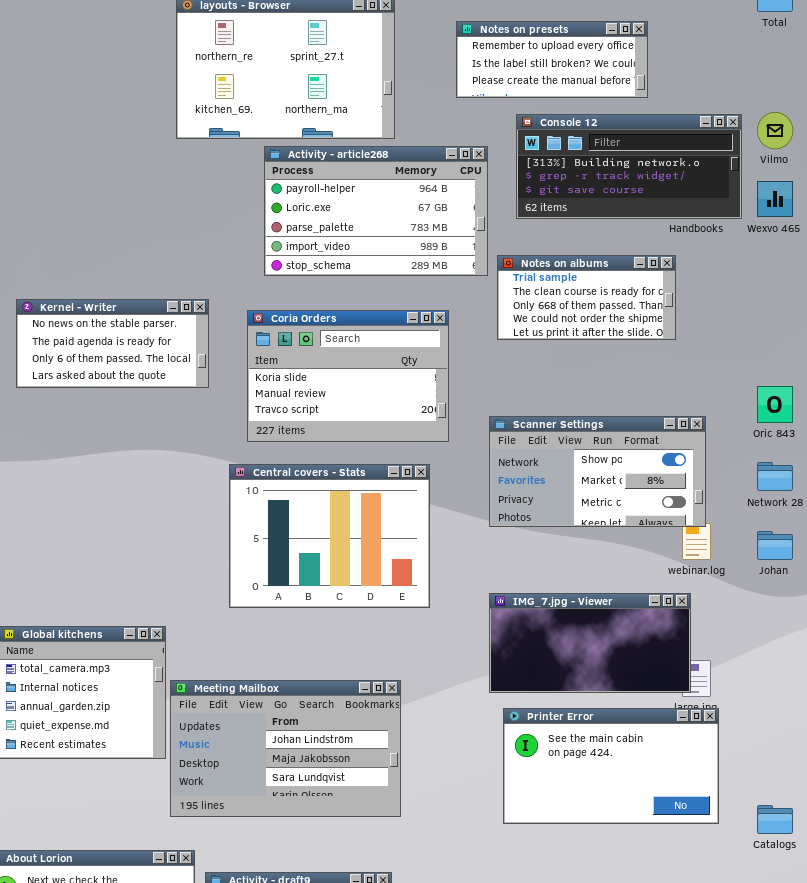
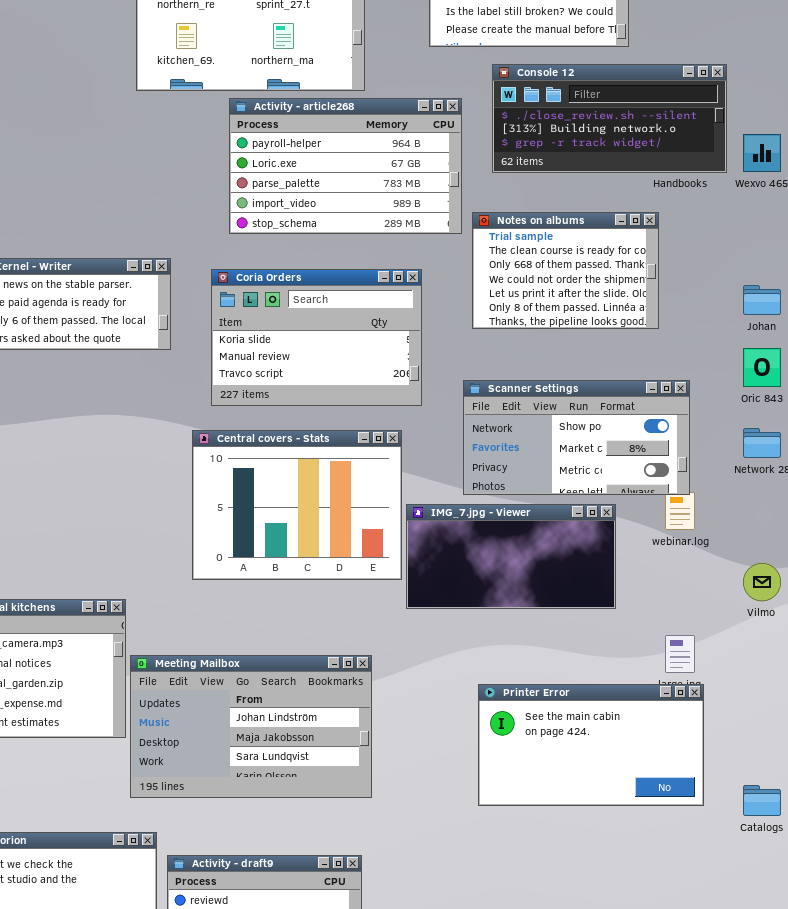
Vilmo: [757,112,793,149] -> [743,563,781,601], moved
Console 12: [516,114,742,219] -> [492,64,727,173], scrolled up 1 row
Notes on albums: [497,255,676,340] -> [472,212,659,329], resized
Johan: [757,531,793,560] -> [743,285,781,315], moved
IMG_7.jpg - Viewer: [489,593,691,693] -> [406,504,616,609], moved

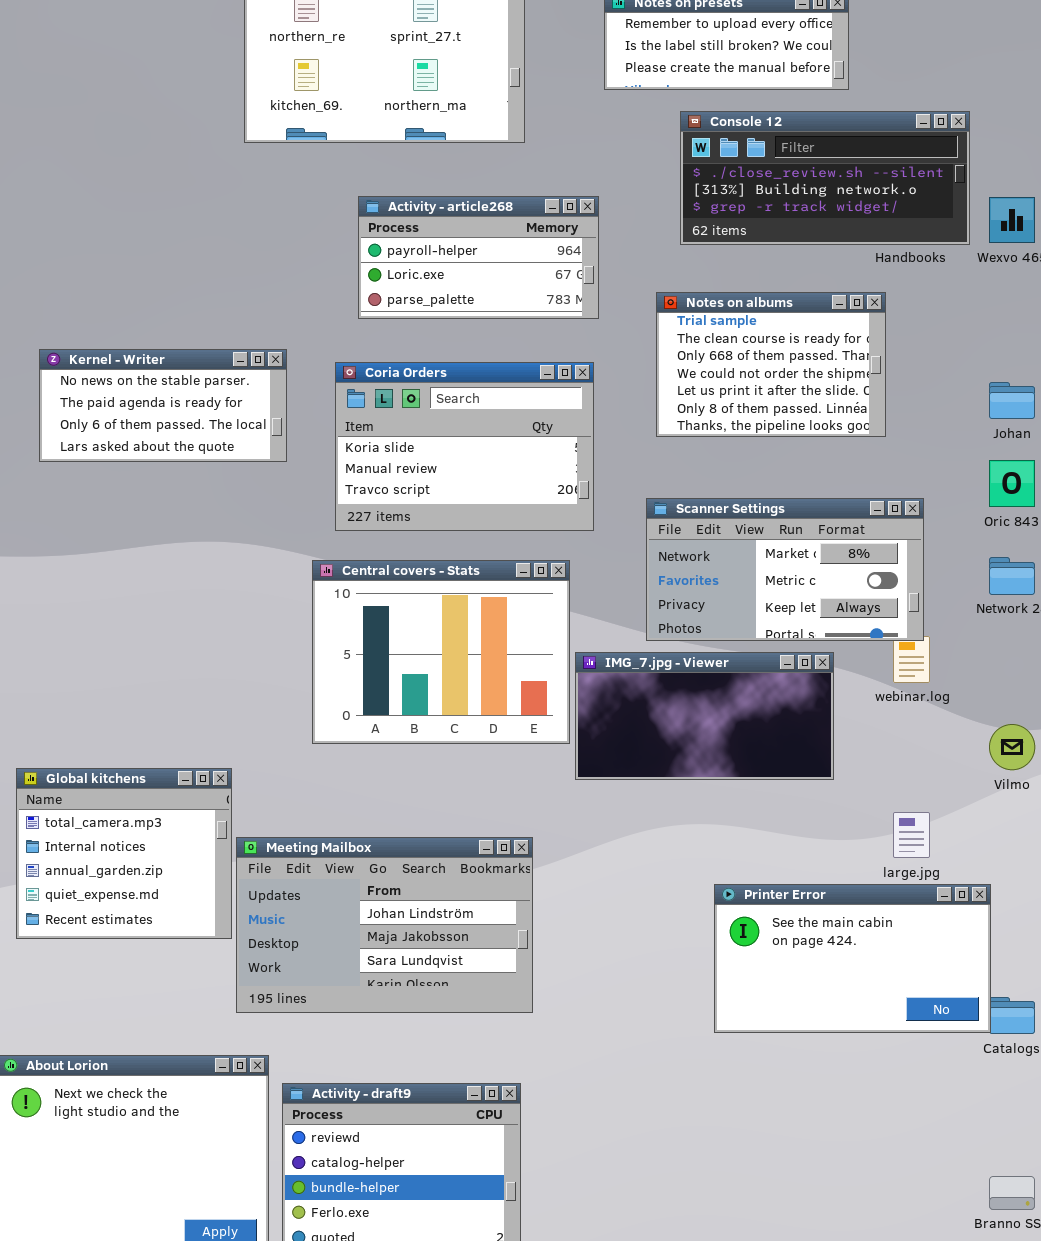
Activity - article268: [229,98,462,234] -> [358,196,599,319], resized
Scanner Settings: [463,380,690,495] -> [646,498,924,641], scrolled down 1 row
Printer Error: [478,684,704,806] -> [714,884,991,1033], moved

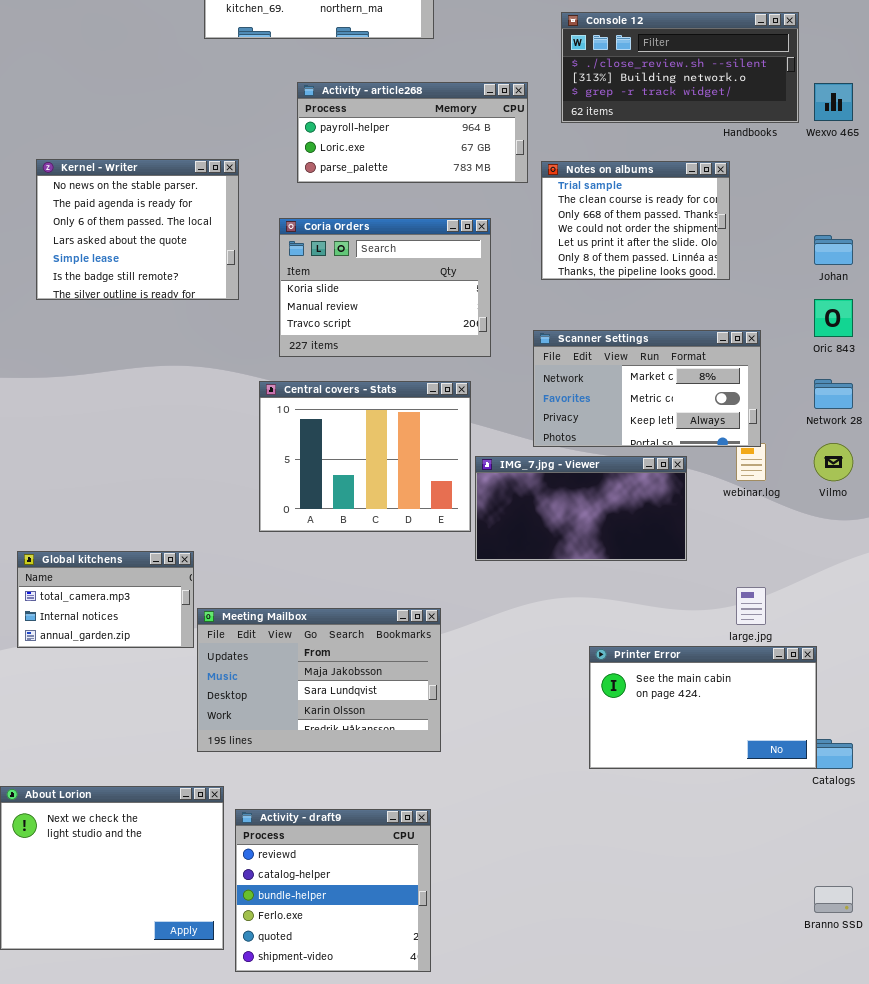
Activity - article268: [358,196,599,319] -> [297,82,528,183], resized
Kernel - Writer: [39,349,287,462] -> [36,159,239,300], resized
Vilmo: [989,724,1035,770] -> [814,443,853,481], moved
Global kitchens: [16,768,232,939] -> [17,551,194,648], resized
Meeting Mailbox: [236,837,533,1013] -> [197,608,441,752], scrolled down 1 row

